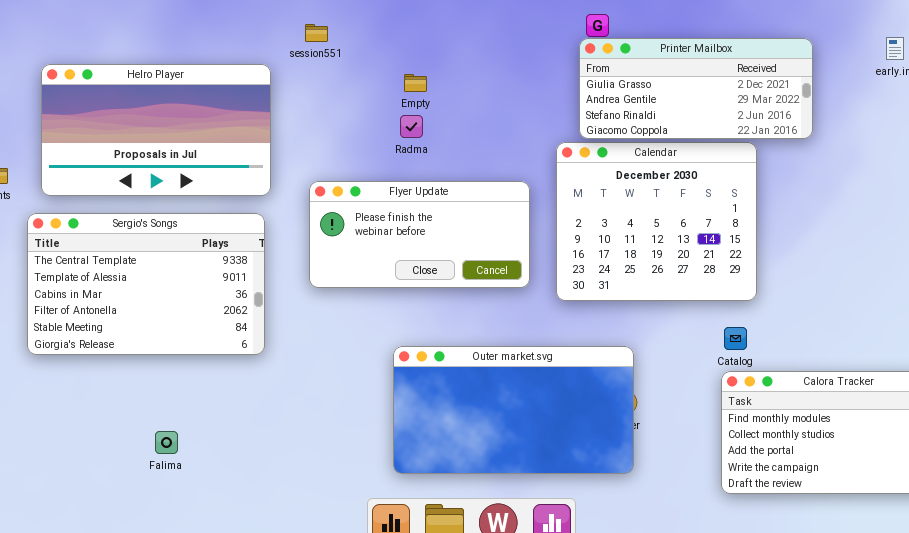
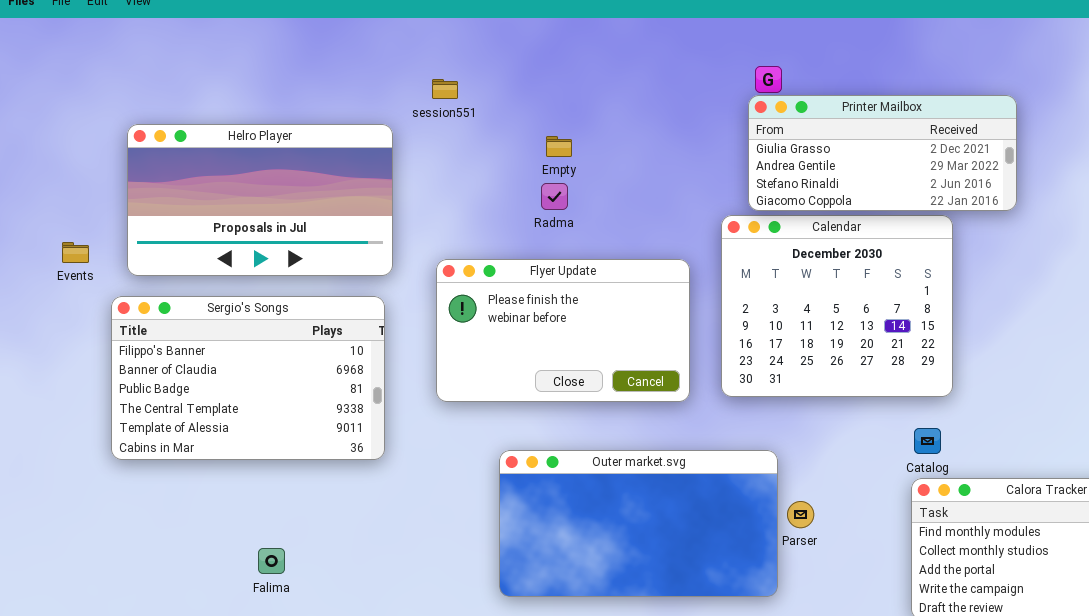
Flyer Update: [309,181,530,288] -> [436,259,690,402], resized
Sergio's Songs: [27,213,265,355] -> [111,296,385,460], scrolled up 3 rows
Outer market.svg: [393,346,634,474] -> [499,450,778,597], moved

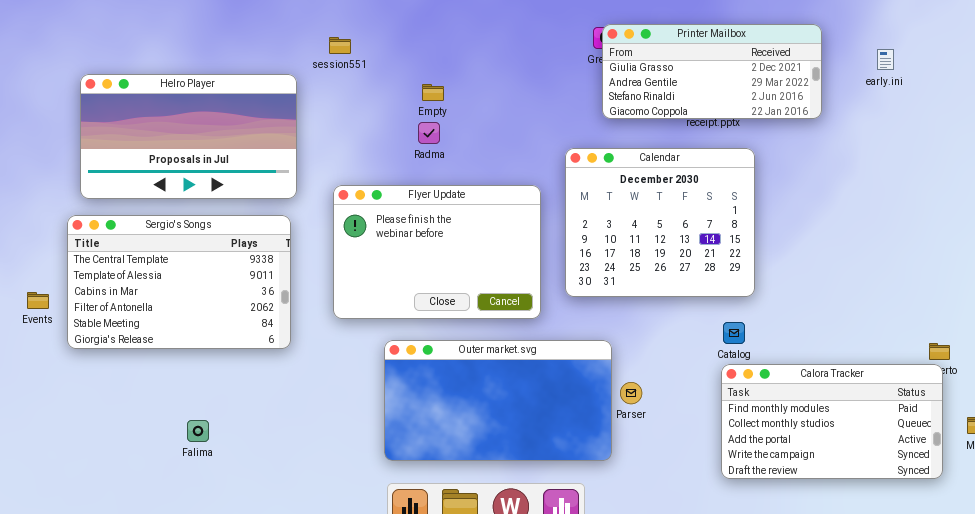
Printer Mailbox: [748,95,1017,211] -> [602,24,822,119], moved
Events: [62,242,89,263] -> [27,292,49,309], moved
Flyer Update: [436,259,690,402] -> [333,185,541,319], resized
Sergio's Songs: [111,296,385,460] -> [67,215,291,349], scrolled down 3 rows

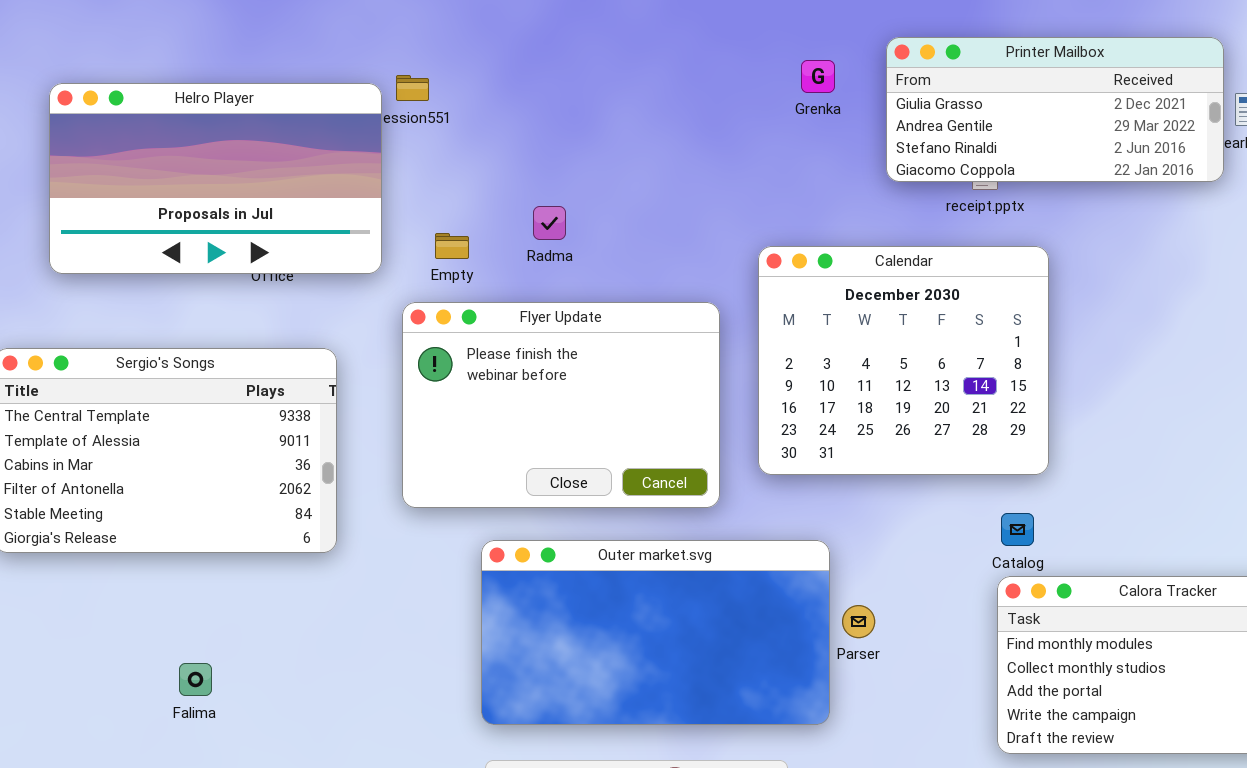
Printer Mailbox: [602,24,822,119] -> [886,37,1224,182], moved
Helro Player: [80,74,297,199] -> [49,83,382,274], moved
Empty: [422,84,444,101] -> [435,233,469,259], moved

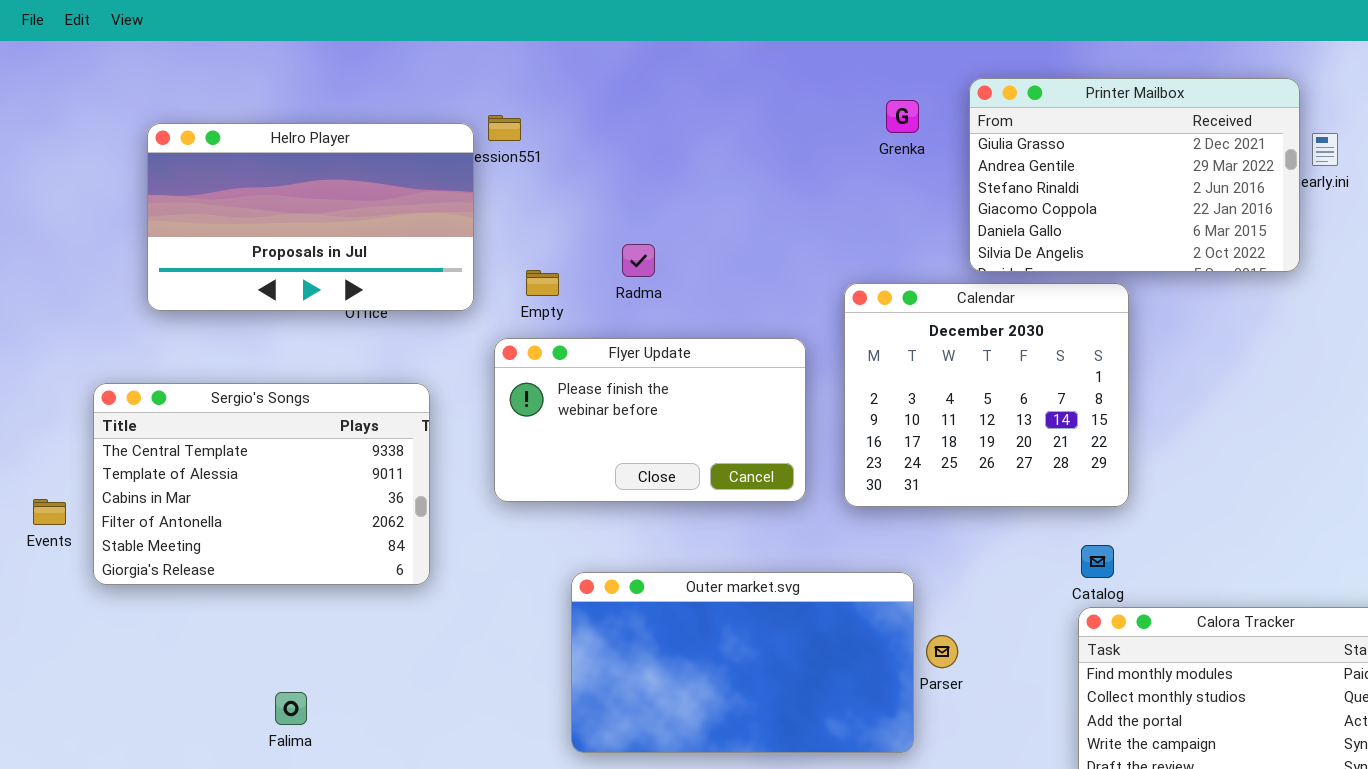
Printer Mailbox: [886,37,1224,182] -> [969,78,1300,272], resized
Flyer Update: [402,302,720,508] -> [494,338,806,502], resized

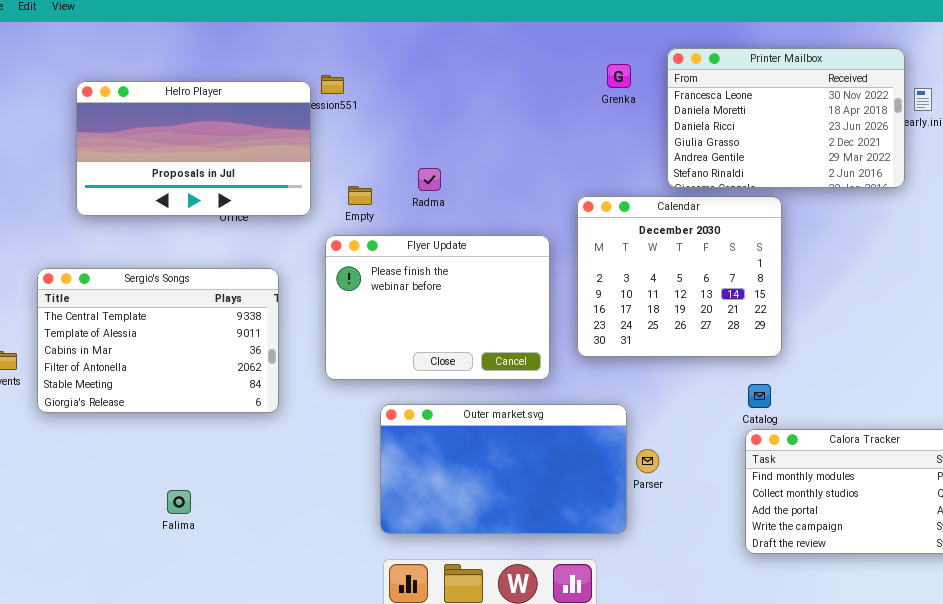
Printer Mailbox: [969,78,1300,272] -> [667,48,905,188], scrolled up 3 rows
Flyer Update: [494,338,806,502] -> [325,235,550,380], resized

